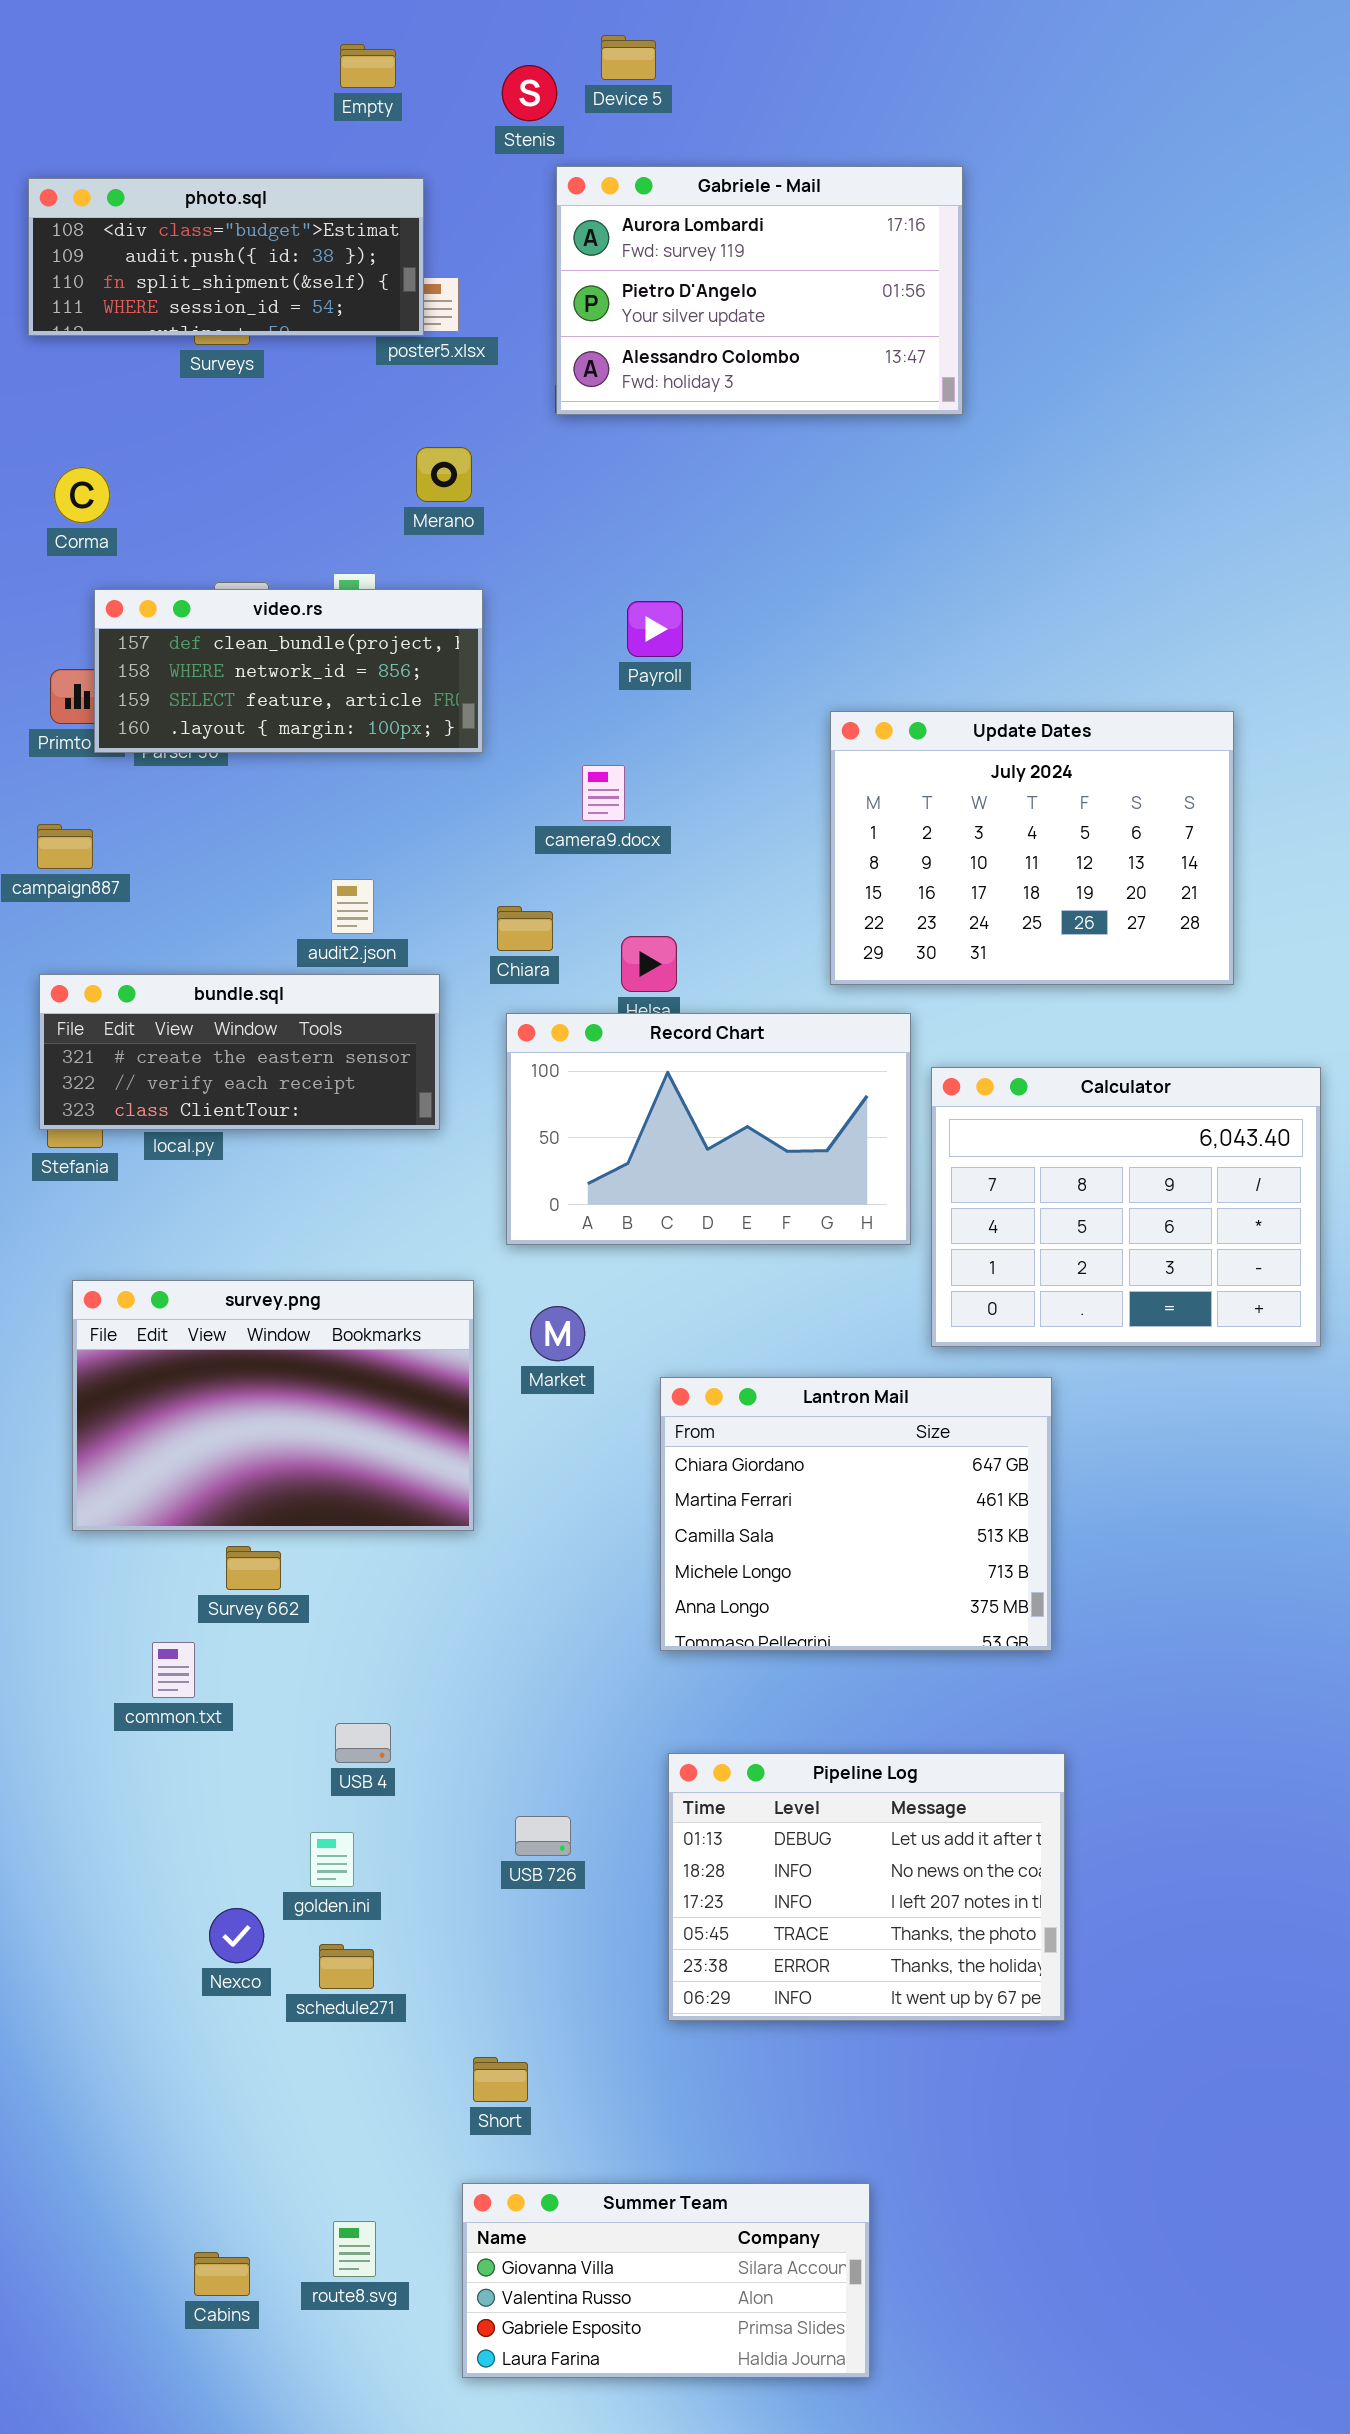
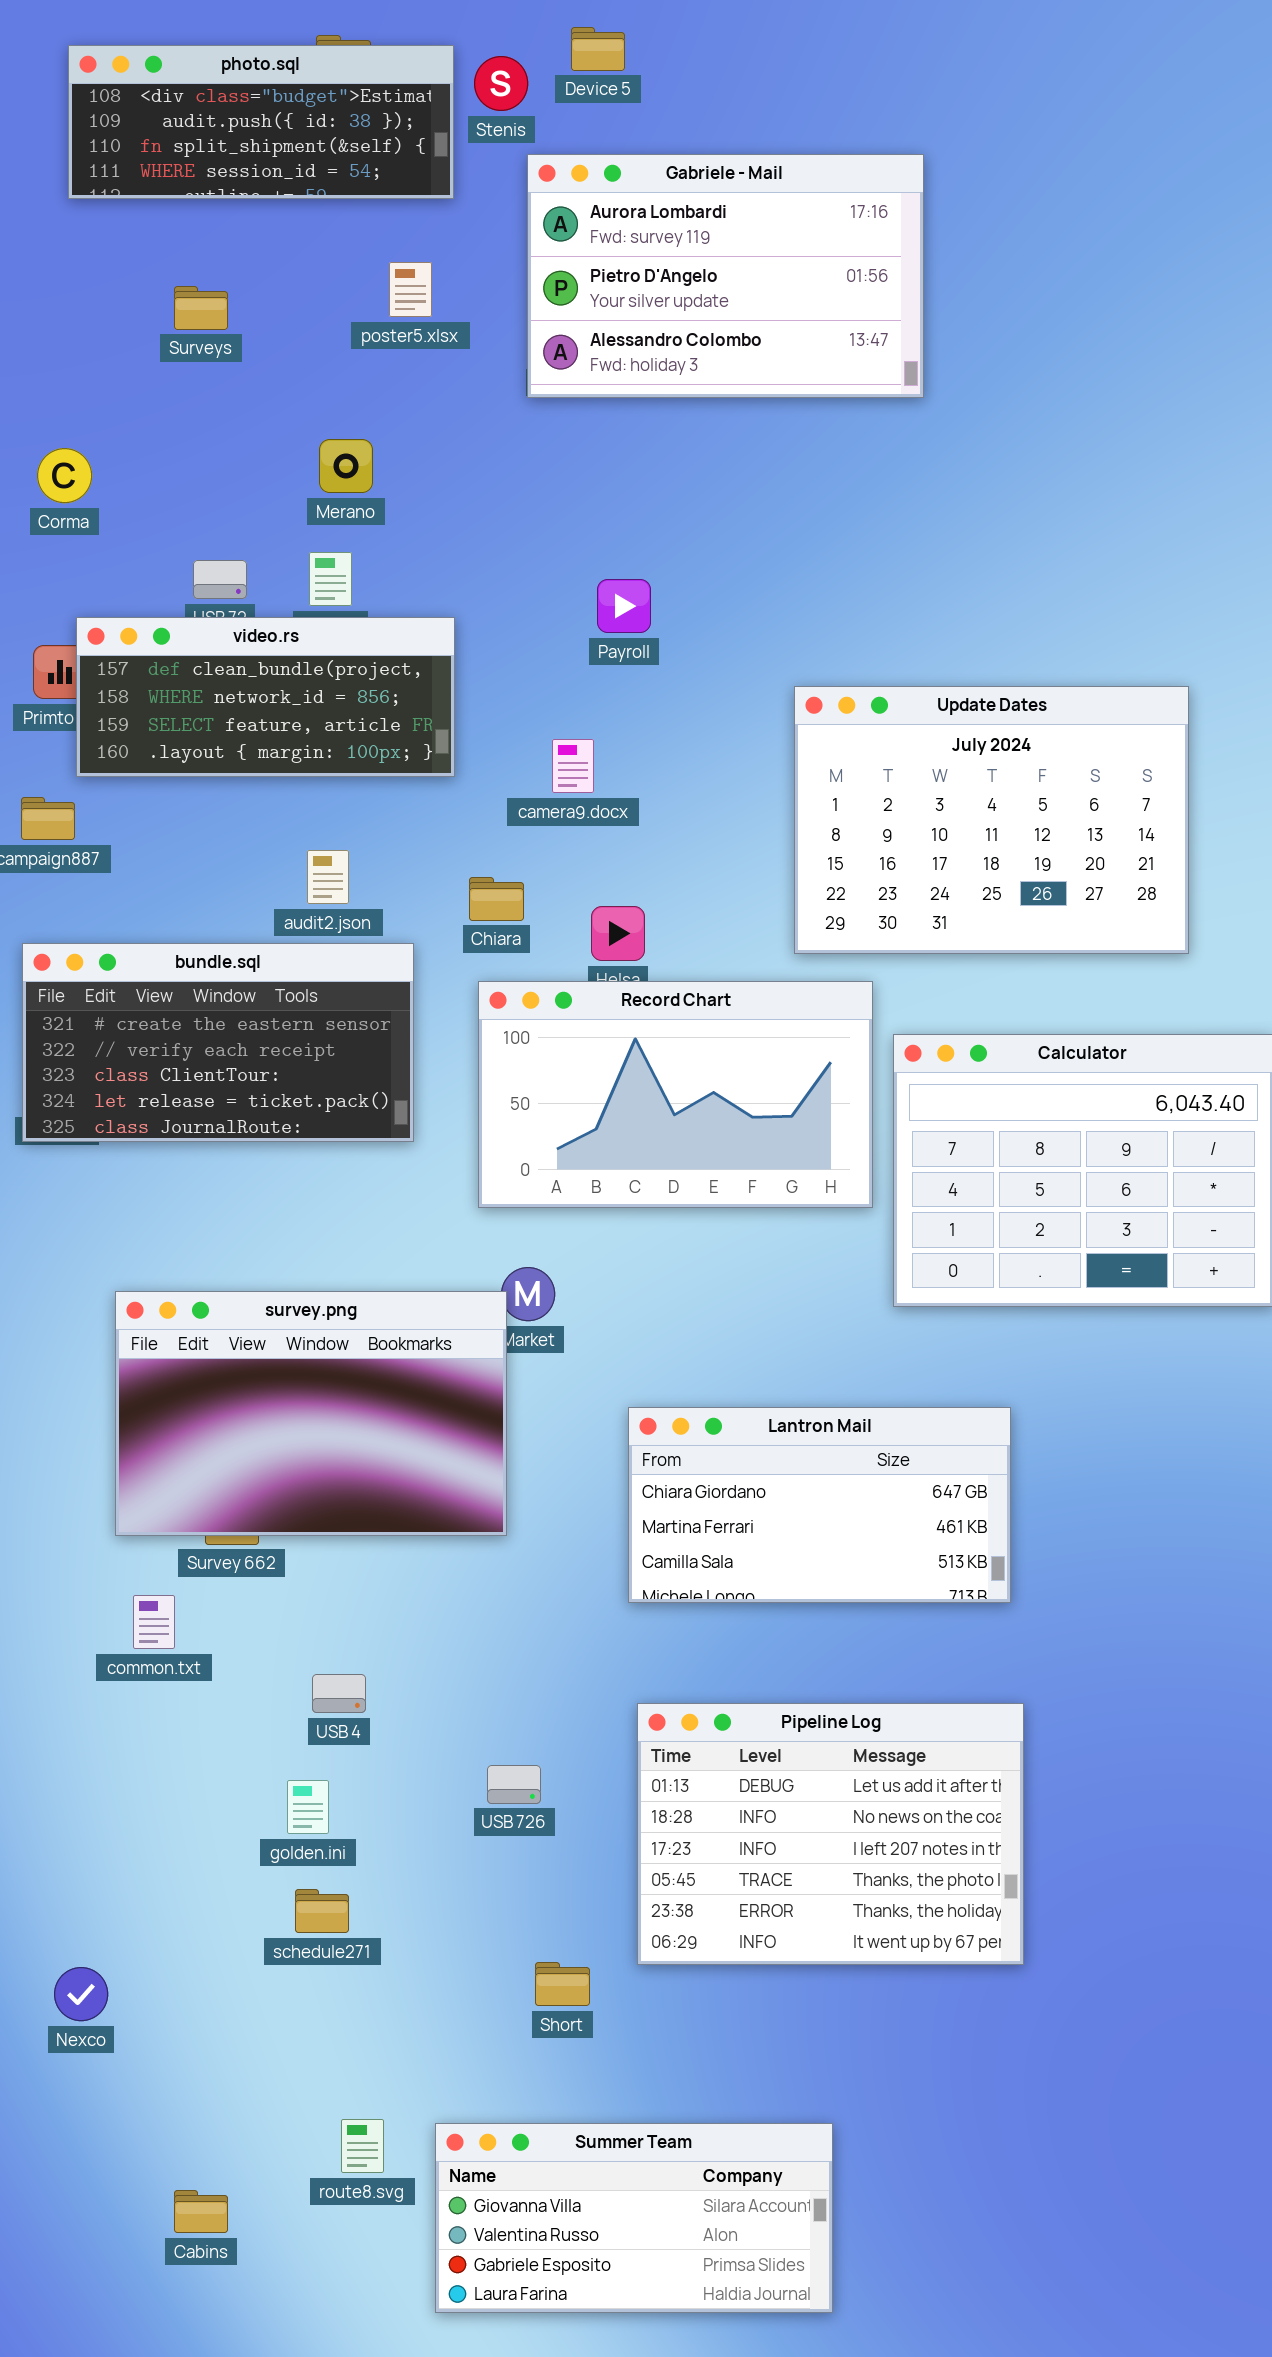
photo.sql: [28,178,424,336] -> [68,45,454,199], moved
Merano: [416,447,472,502] -> [319,439,373,493], moved
video.rs: [94,589,483,753] -> [76,617,455,777], moved
bundle.sql: [39,974,440,1130] -> [22,943,414,1142], resized
survey.png: [72,1280,474,1531] -> [115,1291,507,1536], moved
Lantron Mail: [660,1377,1052,1651] -> [628,1407,1011,1603], resized
Nexco: [209,1908,264,1963] -> [54,1967,108,2021], moved
Short: [473,2057,528,2102] -> [535,1962,590,2006], moved
route8.svg: [333,2221,376,2277] -> [341,2119,384,2173], moved

